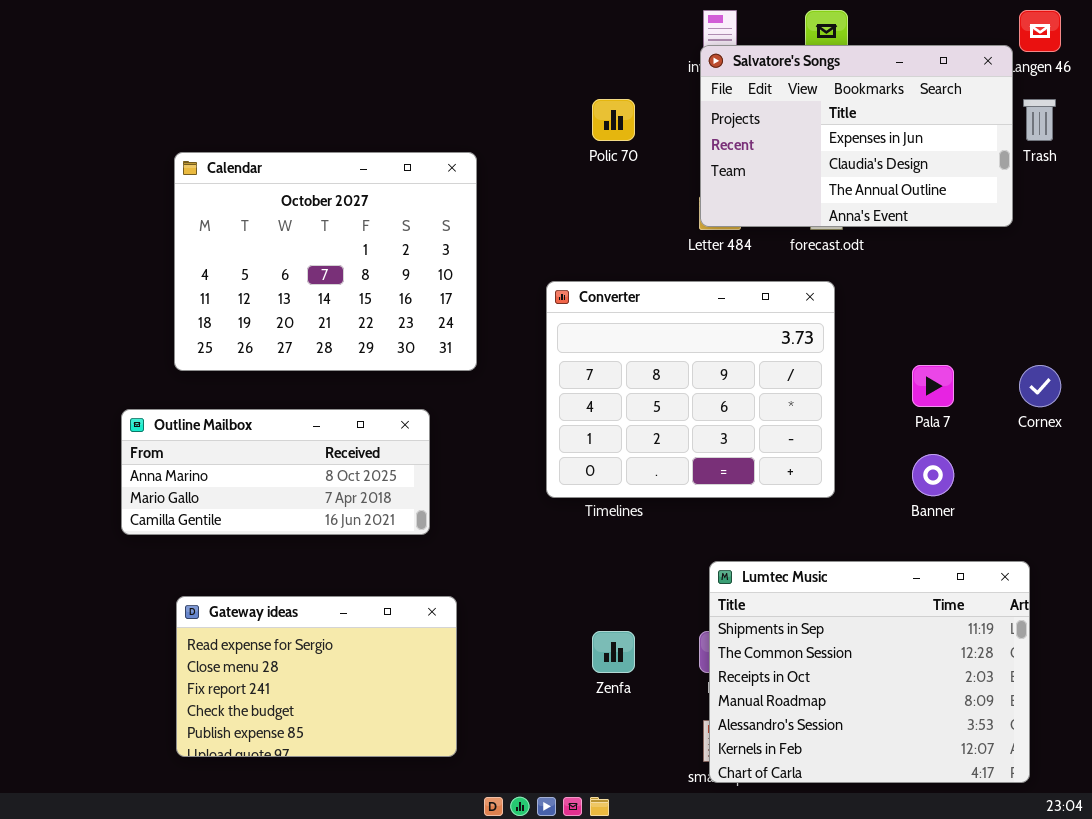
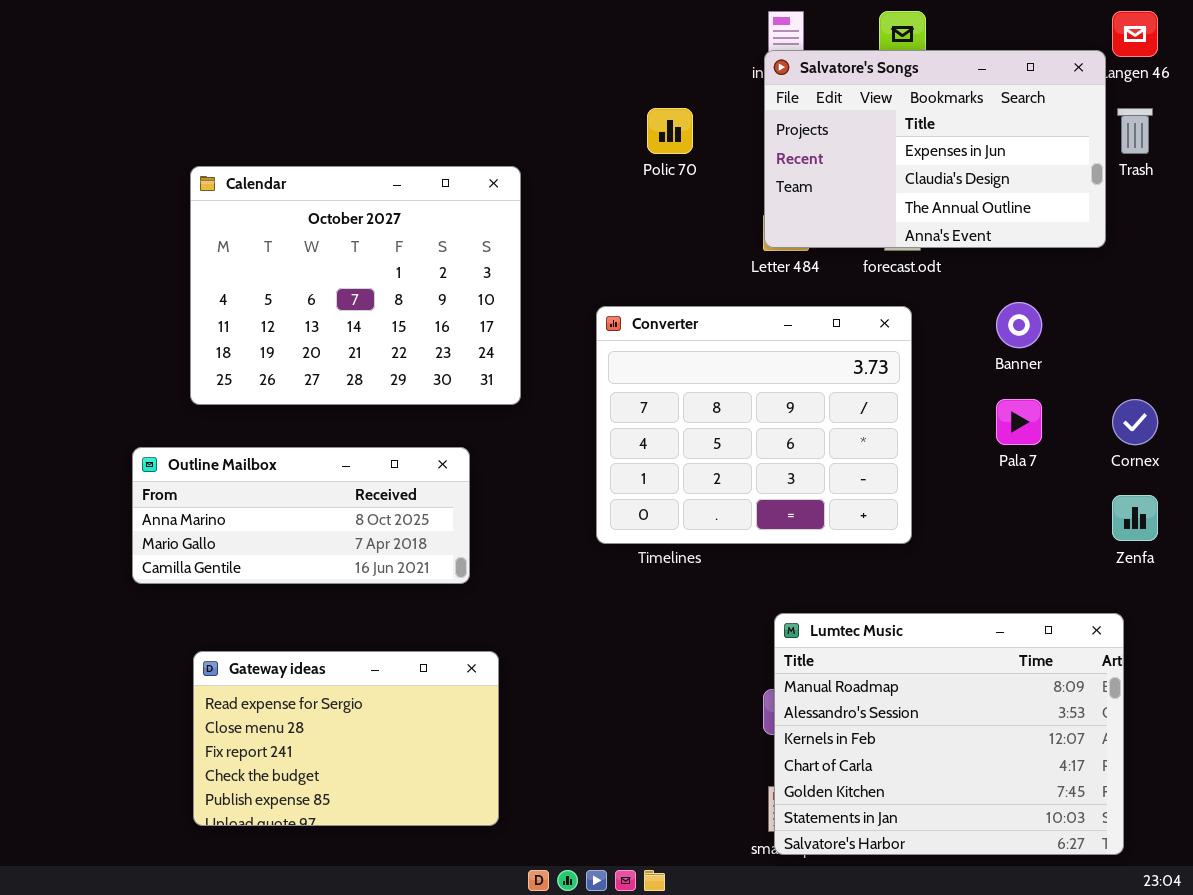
Banner: [912,454,954,496] -> [996,302,1042,348], moved
Lumtec Music: [709,561,1030,783] -> [774,613,1124,855], scrolled down 3 rows
Zenfa: [592,631,635,673] -> [1112,495,1158,541], moved

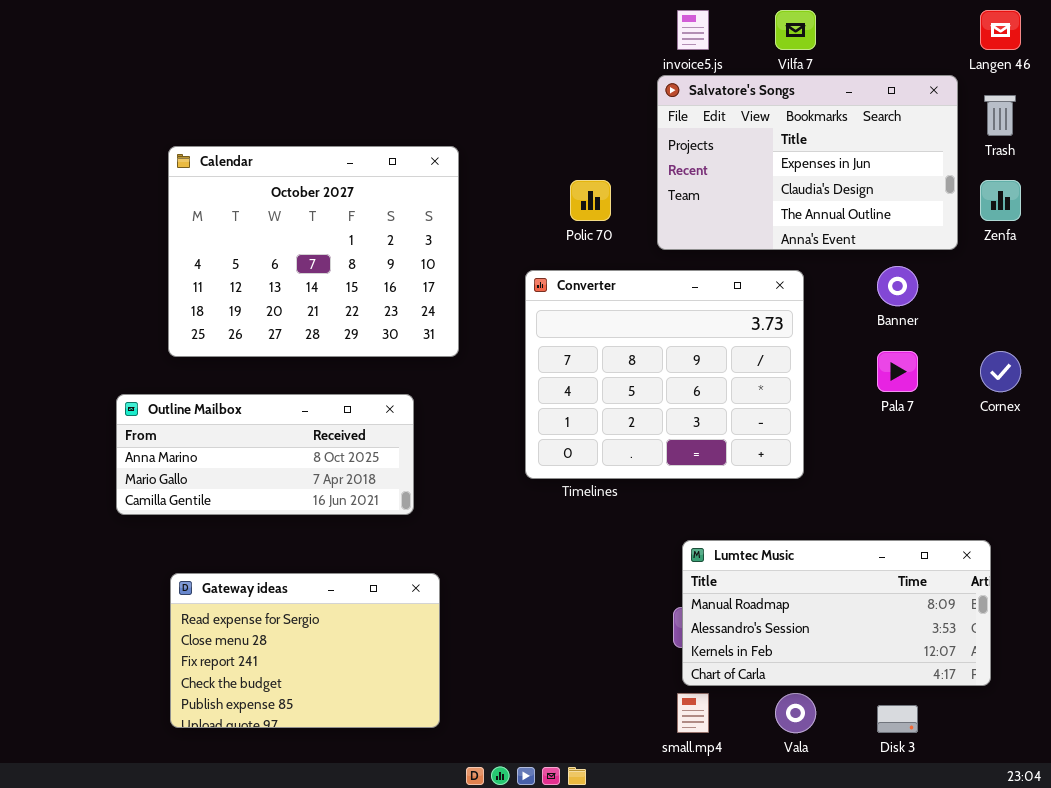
Salvatore's Songs: [764,50,1106,248] -> [657,75,958,250], moved
Polic 70: [647,108,693,154] -> [570,180,611,221], moved
Zenfa: [1112,495,1158,541] -> [980,180,1021,221], moved
Lumtec Music: [774,613,1124,855] -> [682,540,991,686], resized

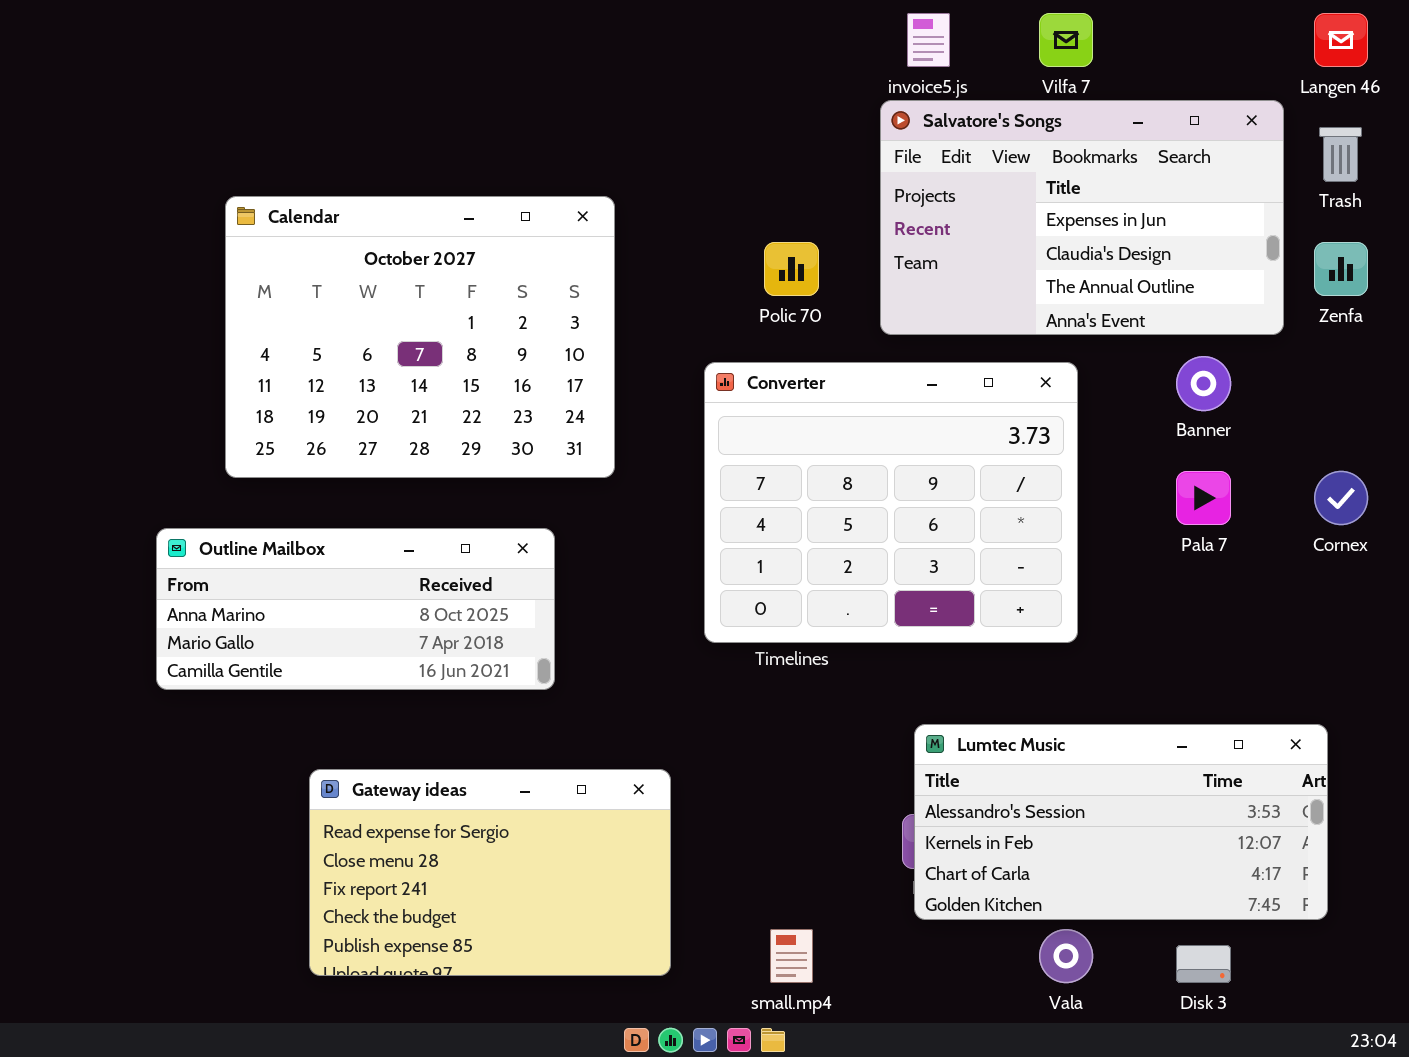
Lumtec Music: [682,540,991,686] -> [914,724,1328,920], scrolled down 1 row
Gateway ideas: [170,573,440,728] -> [309,769,671,976], moved
small.mp4: [677,693,709,733] -> [770,929,813,983], moved

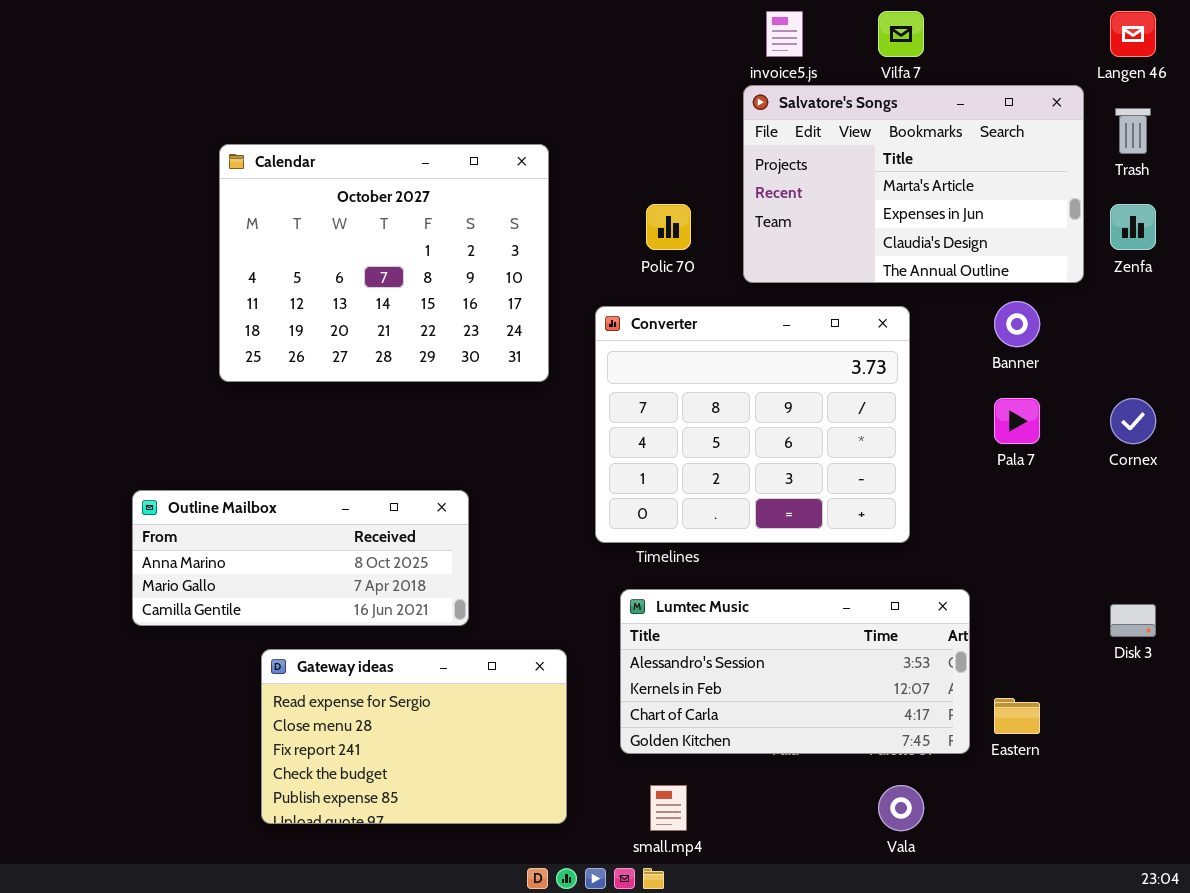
Salvatore's Songs: [880,100,1284,335] -> [743,85,1084,283], scrolled up 1 row
Calendar: [225,196,615,478] -> [219,144,549,382], moved
Outline Mailbox: [156,528,555,690] -> [132,490,469,626], moved
Lumtec Music: [914,724,1328,920] -> [620,589,970,754], moved
Disk 3: [1176,945,1231,983] -> [1110,604,1156,637], moved

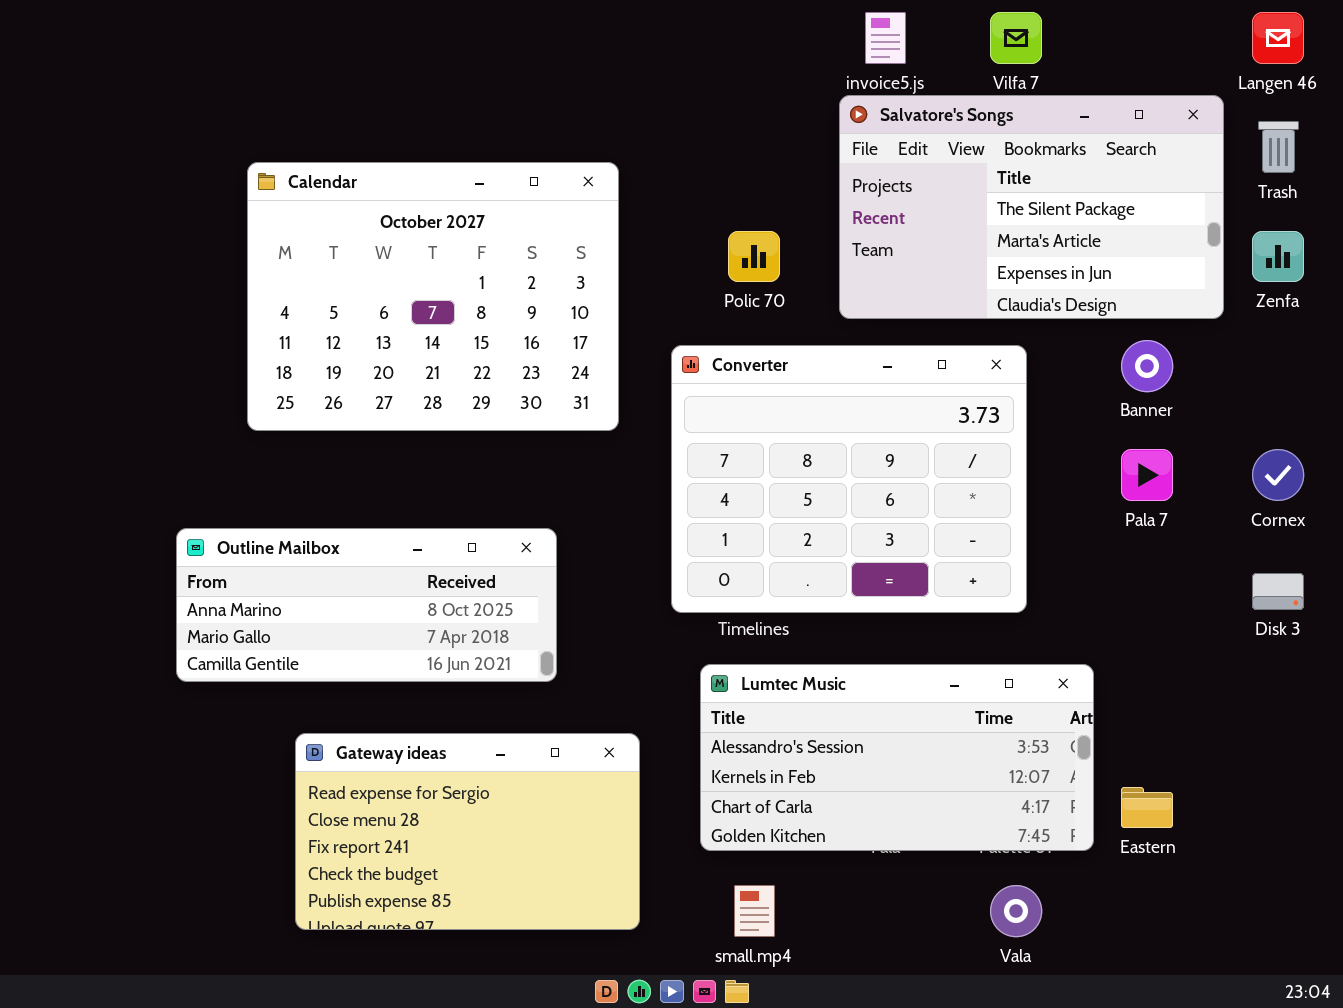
Salvatore's Songs: [743,85,1084,283] -> [839,95,1224,319], scrolled up 1 row
Outline Mailbox: [132,490,469,626] -> [176,528,557,682], moved
Disk 3: [1110,604,1156,637] -> [1252,573,1304,610], moved

